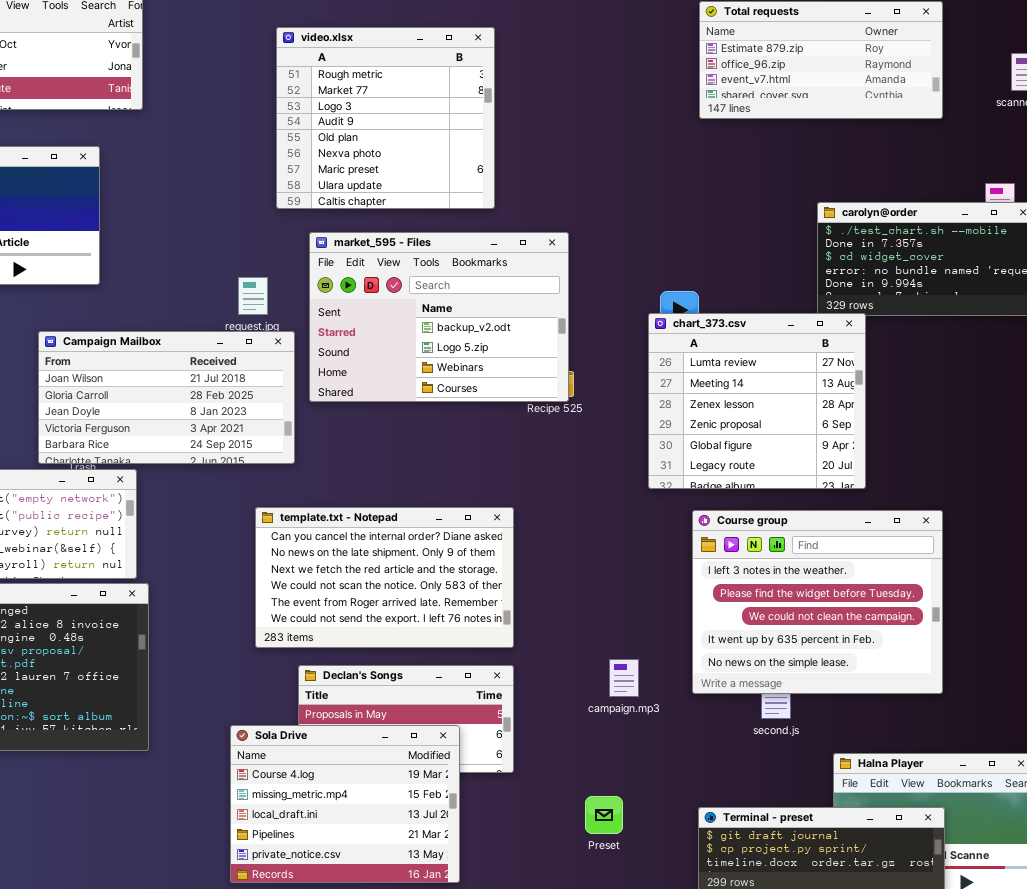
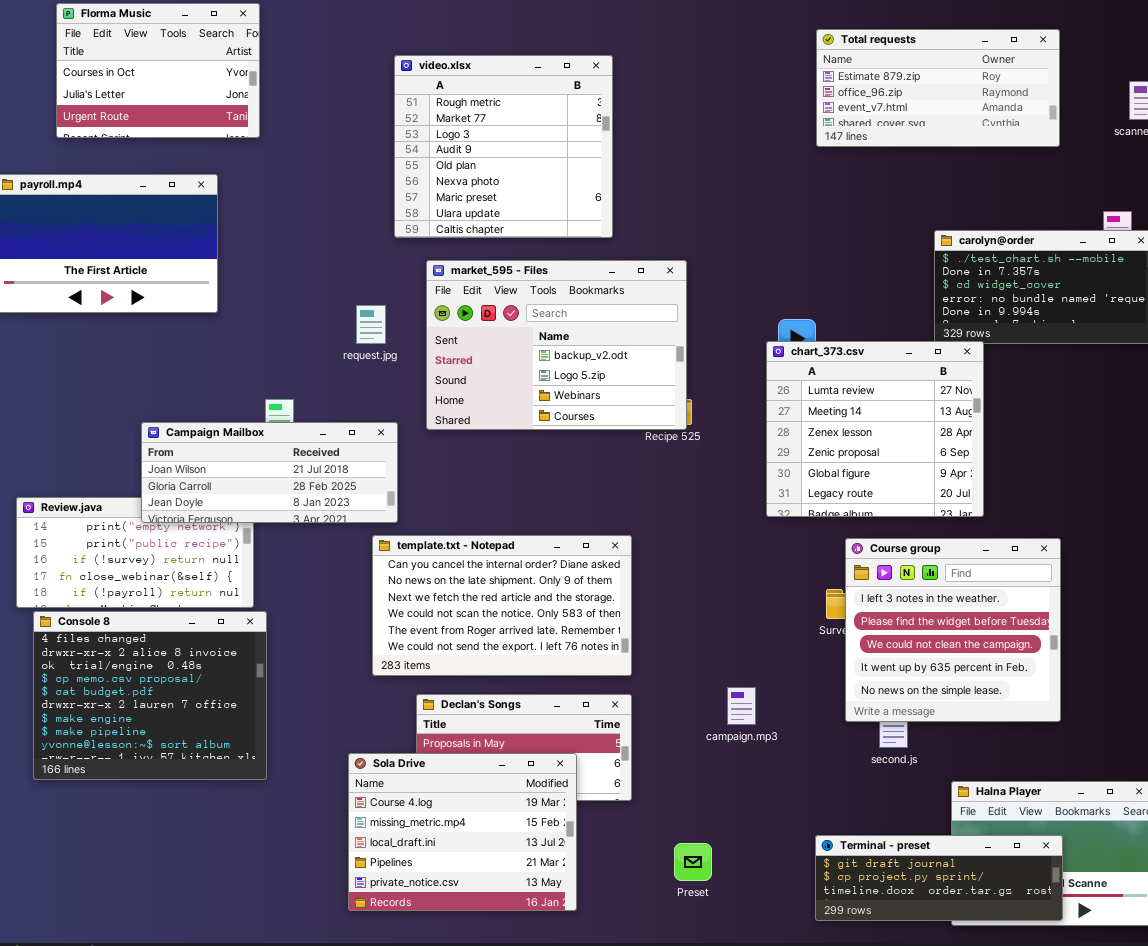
Campaign Mailbox: [38,331,295,464] -> [141,422,398,523], moved, resized
Course group: [692,510,943,694] -> [845,538,1061,722], resized
Preset: [585,796,623,834] -> [674,843,712,881], moved

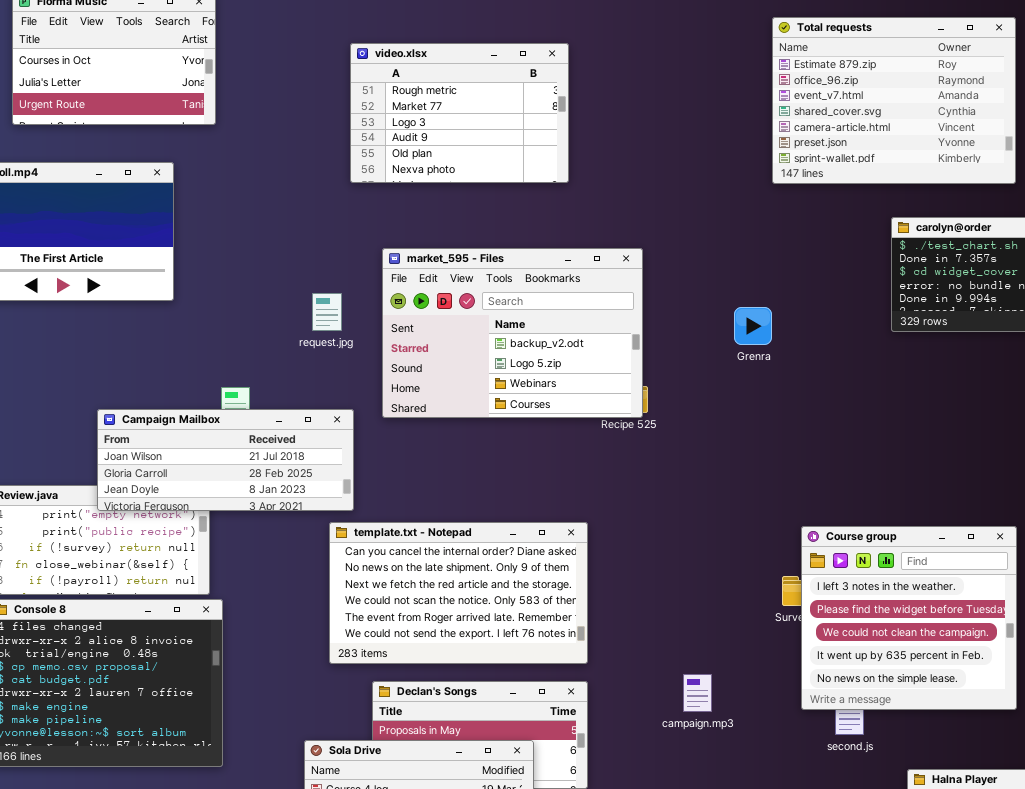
Total requests: [816,29,1060,147] -> [772,17,1016,184], resized
video.xlsx: [394,55,613,238] -> [350,43,569,183], resized
chart_373.csv: [766,341,984,517] -> none, closed

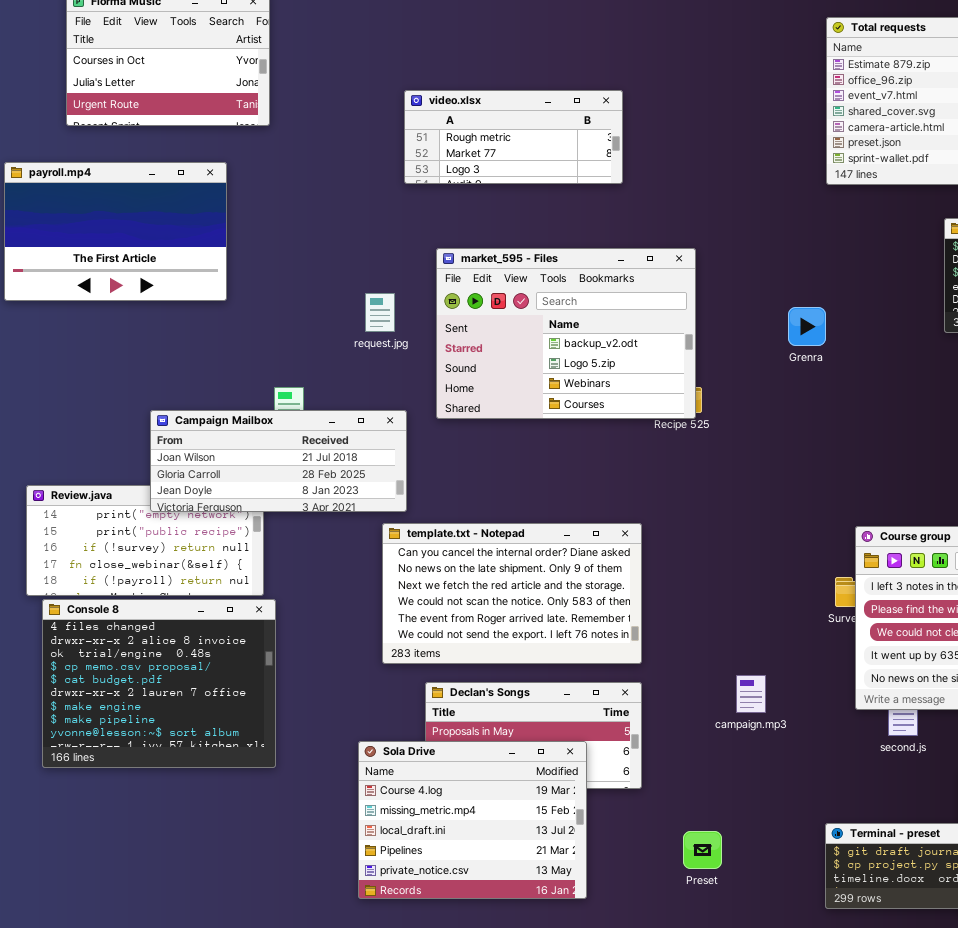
video.xlsx: [350,43,569,183] -> [404,90,623,184], resized

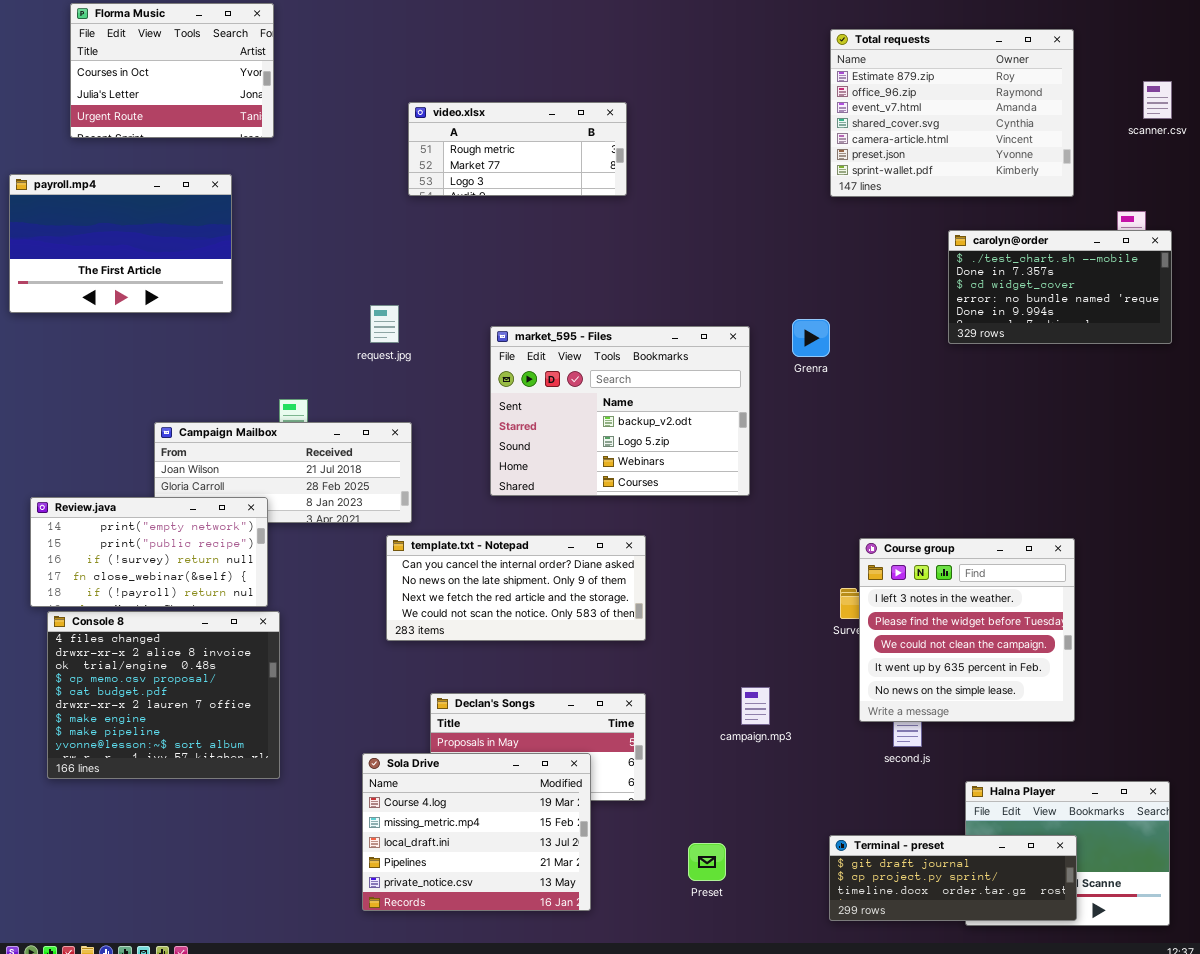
market_595 - Files: [436,248,696,419] -> [490,326,750,496], moved
Review.java: [26,485,264,596] -> [30,497,268,607], raised
template.txt - Notepad: [382,523,642,664] -> [386,535,646,641], resized

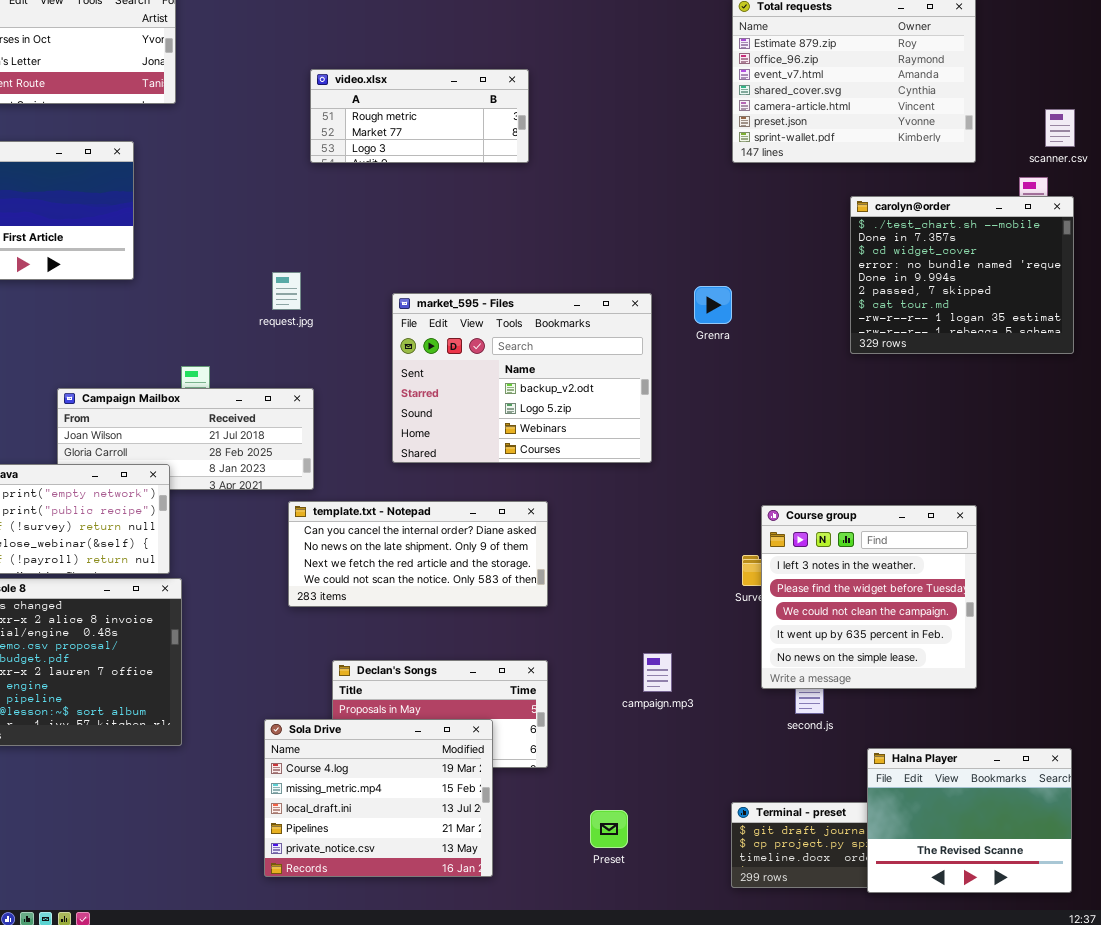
scanner.csv: [1143,81,1172,119] -> [1045,109,1075,147], moved
carolyn@order: [948,230,1172,344] -> [850,196,1074,354], resized
Halna Player: [965,781,1170,926] -> [867,748,1072,893], raised

